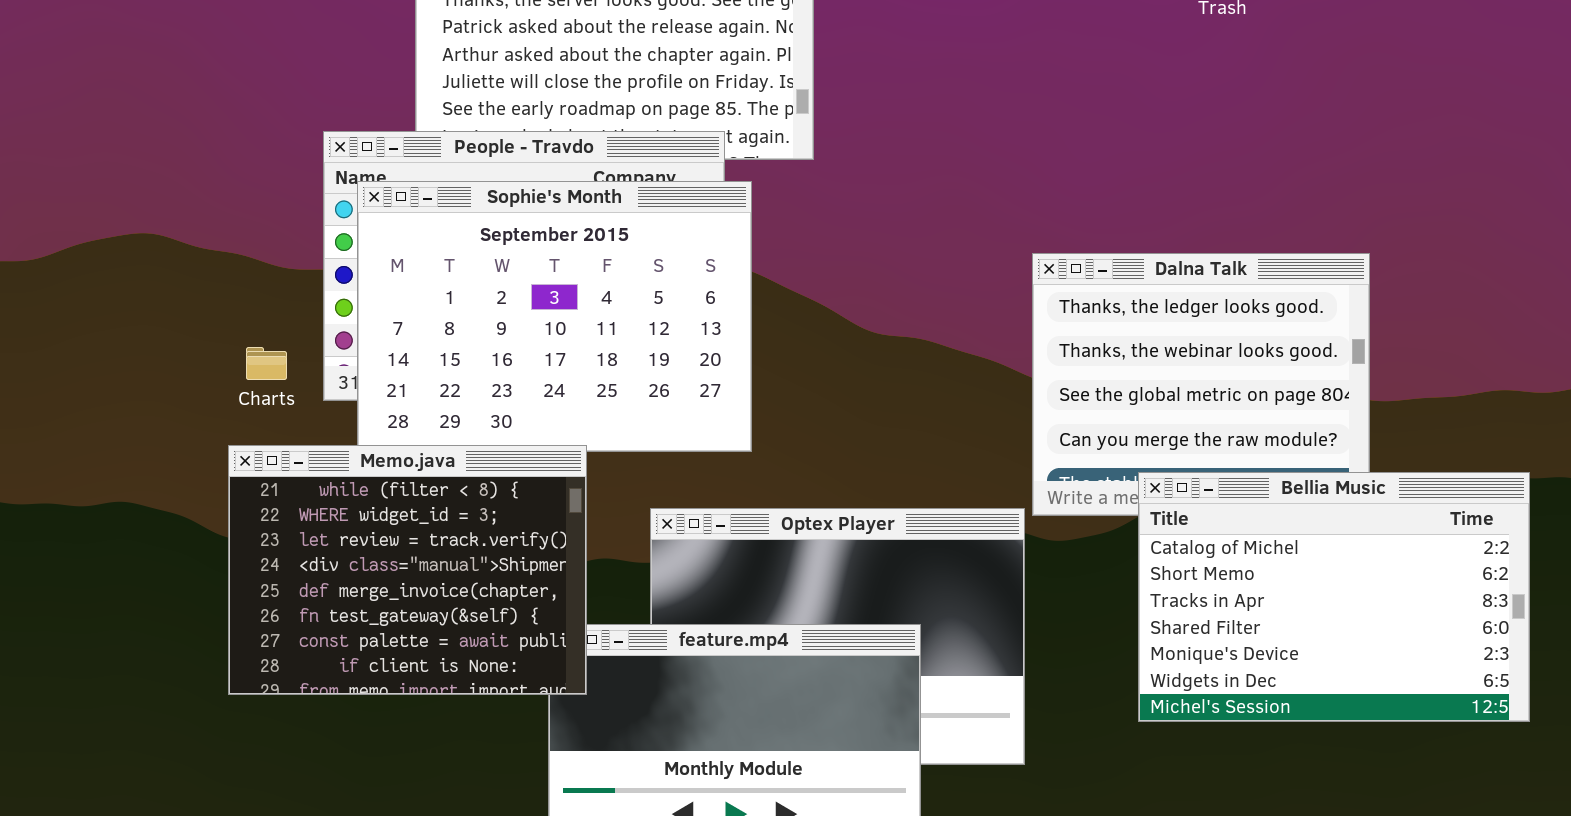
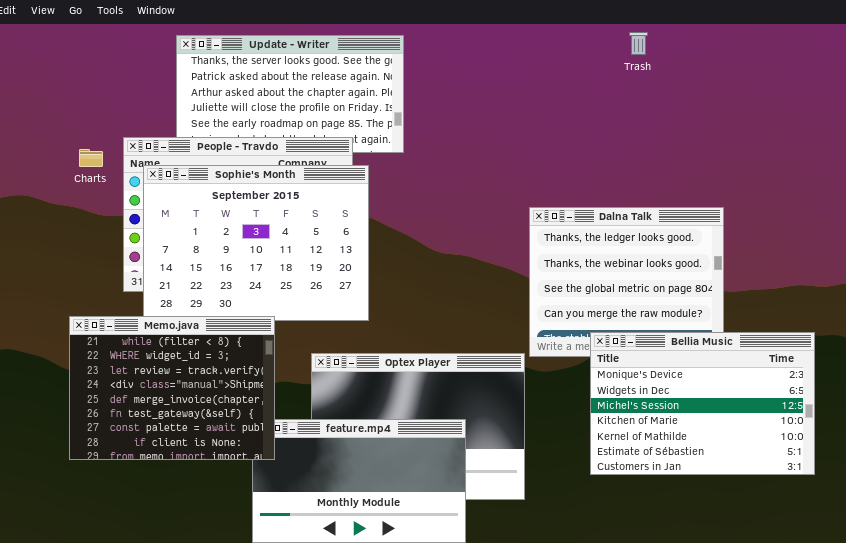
Charts: [246,347,287,380] -> [79,149,103,167], moved
Bellia Music: [1138,472,1530,722] -> [590,332,815,475], scrolled down 4 rows

